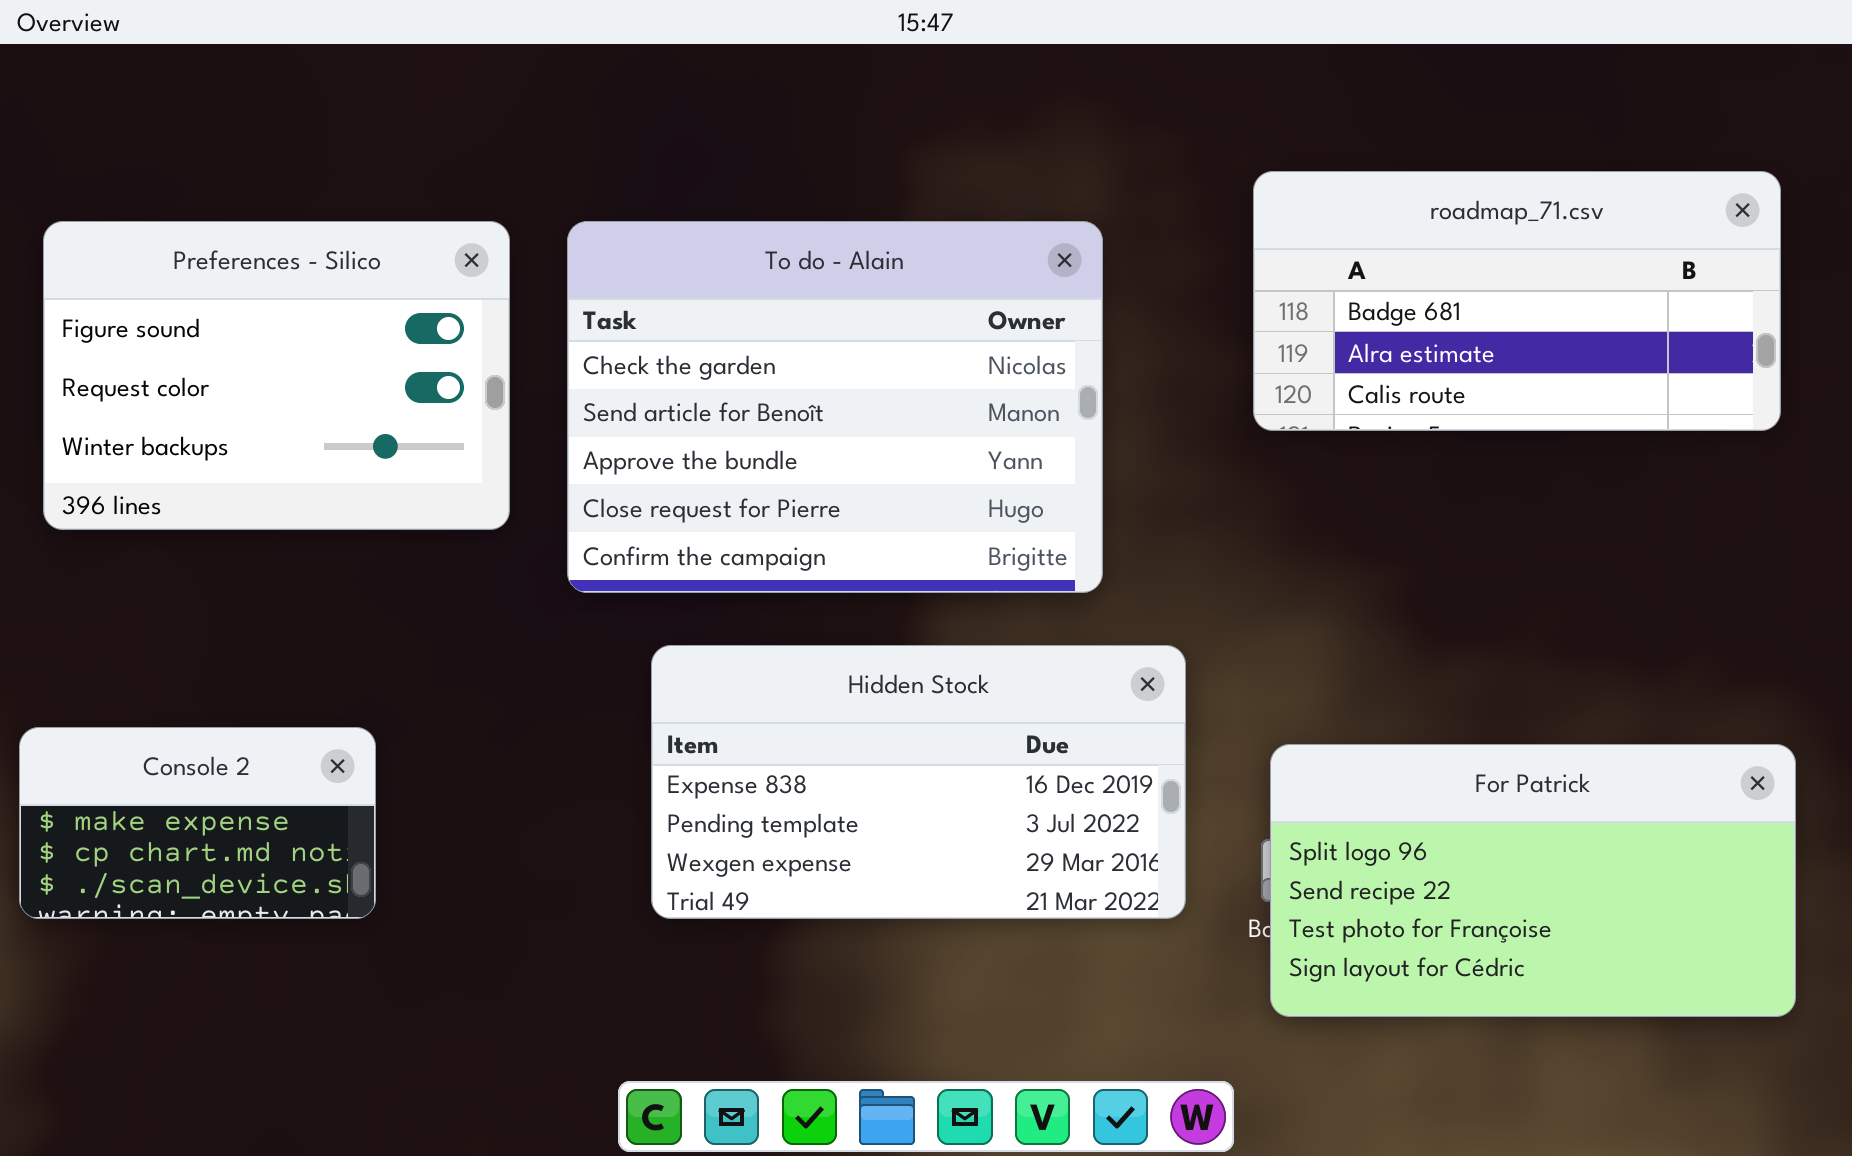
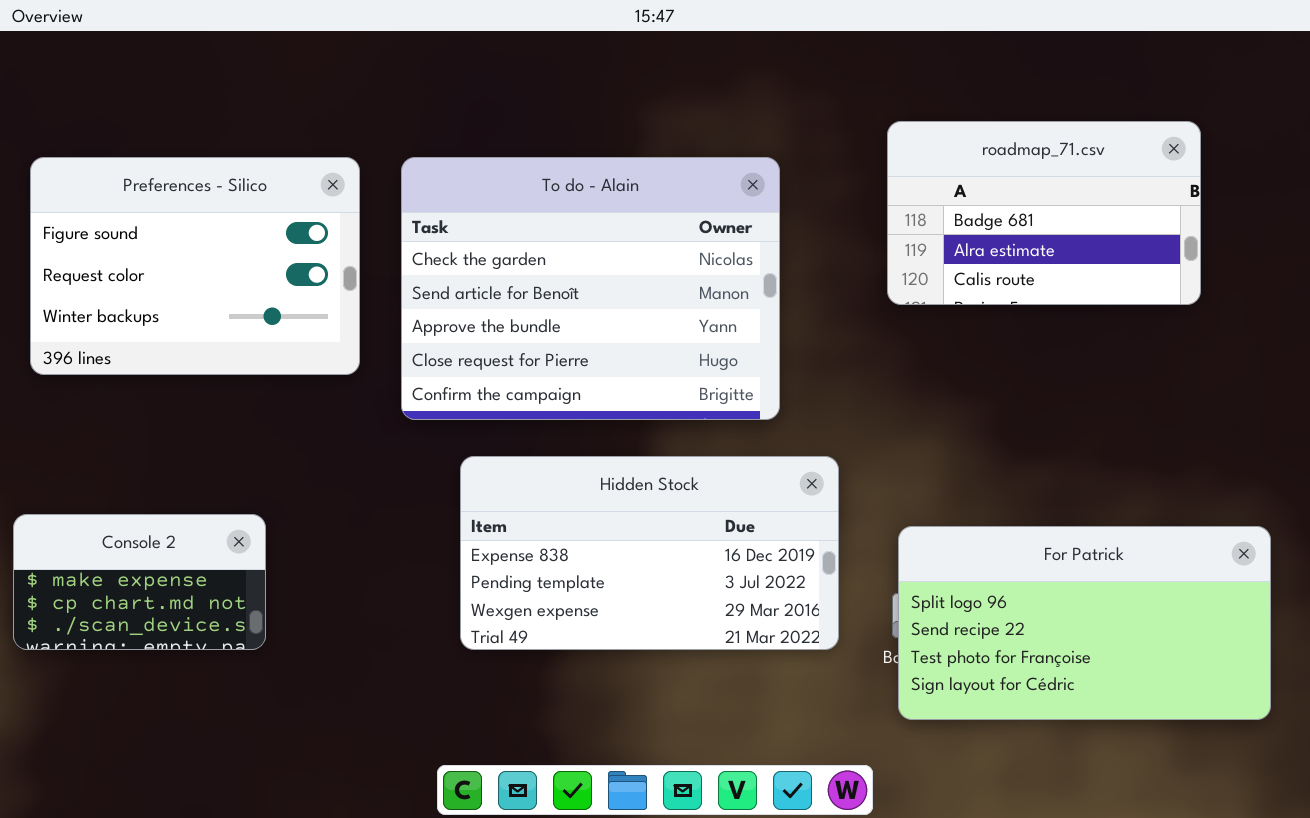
roadmap_71.csv: [1253,171,1781,431] -> [887,121,1201,305], resized

